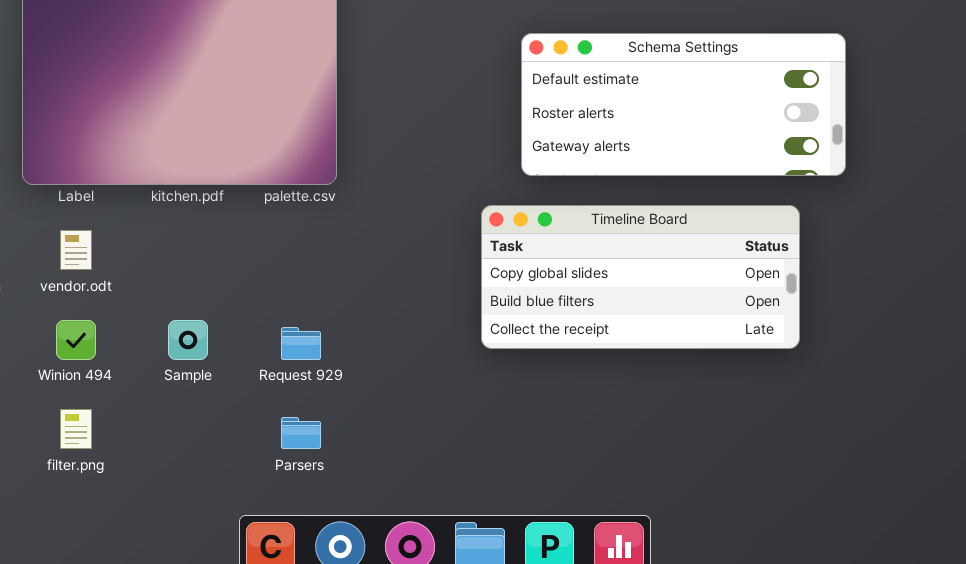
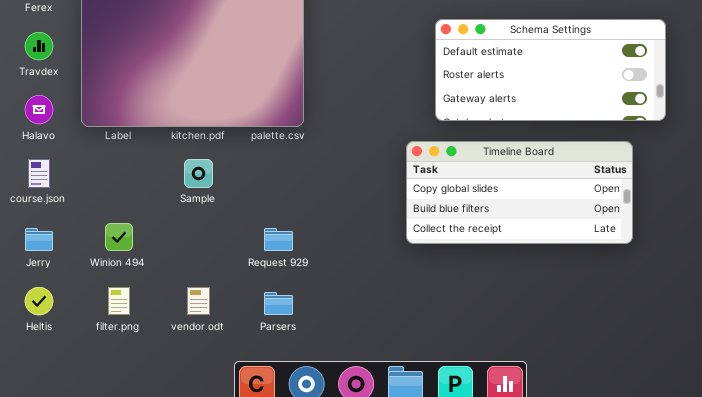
vendor.odt: [60,230,92,270] -> [187,287,210,315], moved
Sample: [168,320,208,360] -> [184,159,213,188], moved

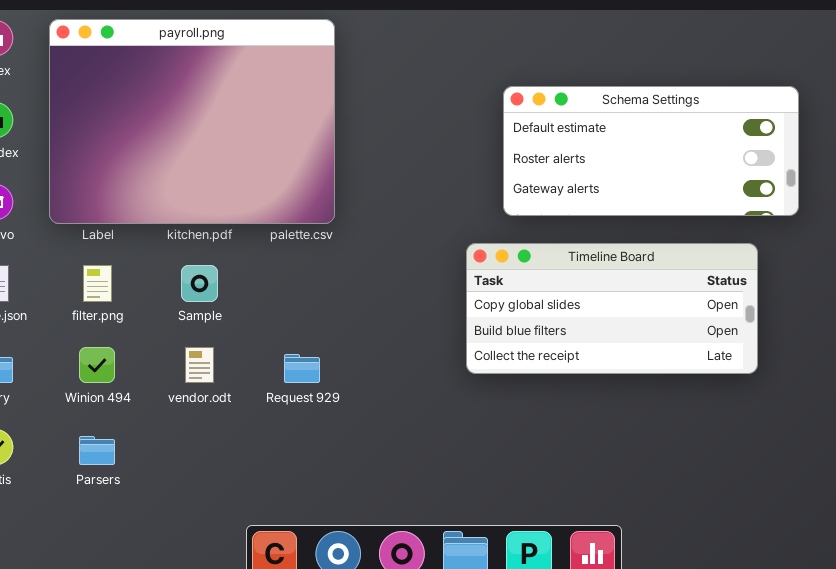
filter.png: [108,287,130,315] -> [83,265,112,302], moved
vendor.odt: [187,287,210,315] -> [185,347,214,383], moved
Parsers: [264,292,293,315] -> [79,436,115,465], moved

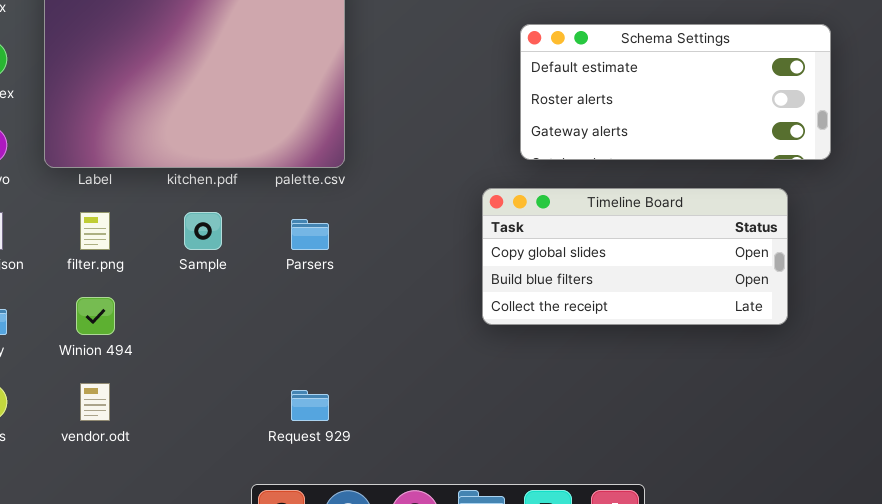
vendor.odt: [185,347,214,383] -> [80,383,110,421], moved
Request 929: [284,354,320,383] -> [291,390,329,421], moved
Parsers: [79,436,115,465] -> [291,219,329,250], moved

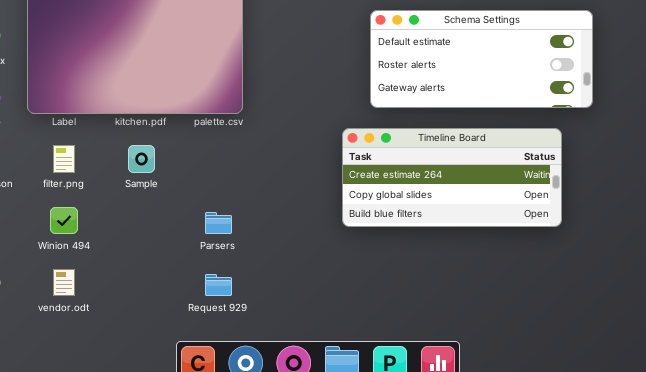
Timeline Board: [482,188,788,325] -> [342,128,562,227], scrolled up 1 row
Parsers: [291,219,329,250] -> [205,212,232,234], moved

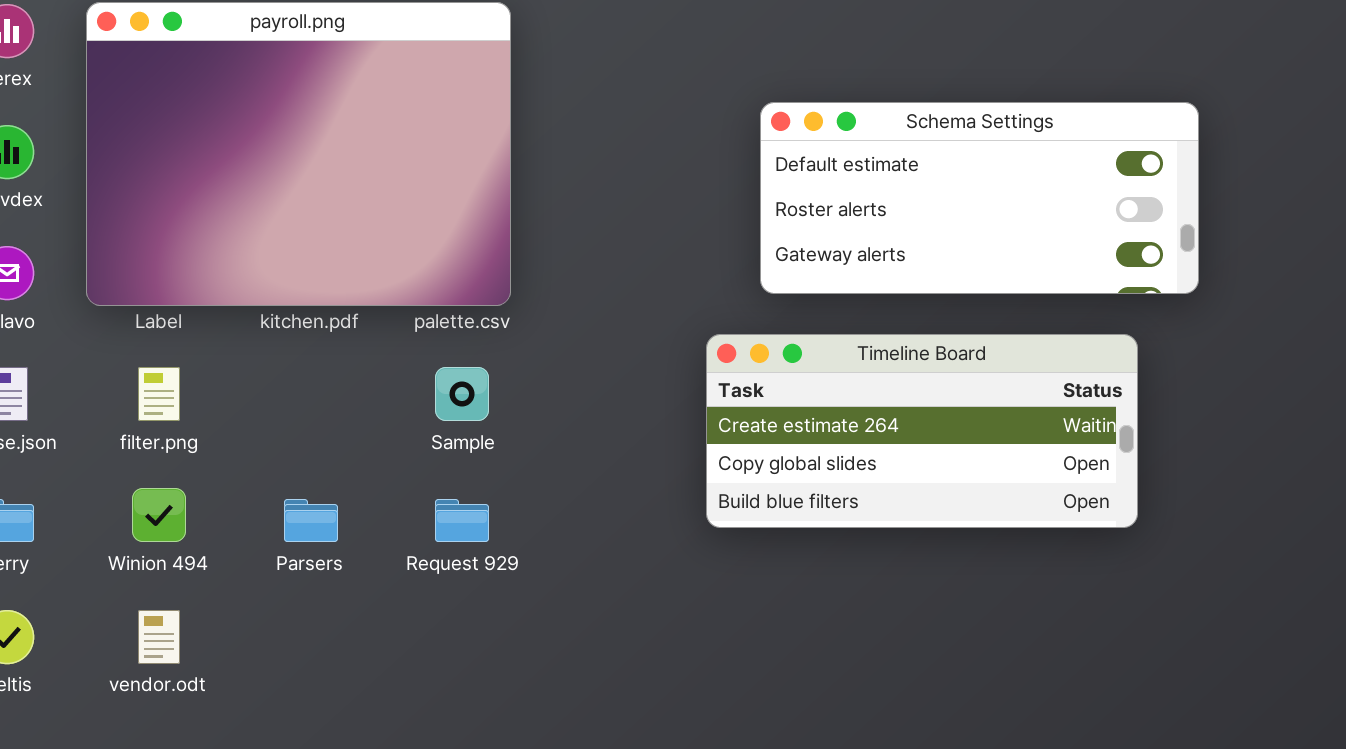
Sample: [128,145,155,173] -> [435,367,489,421], moved
Parsers: [205,212,232,234] -> [284,499,338,542], moved
Request 929: [205,274,232,296] -> [435,499,489,542], moved

